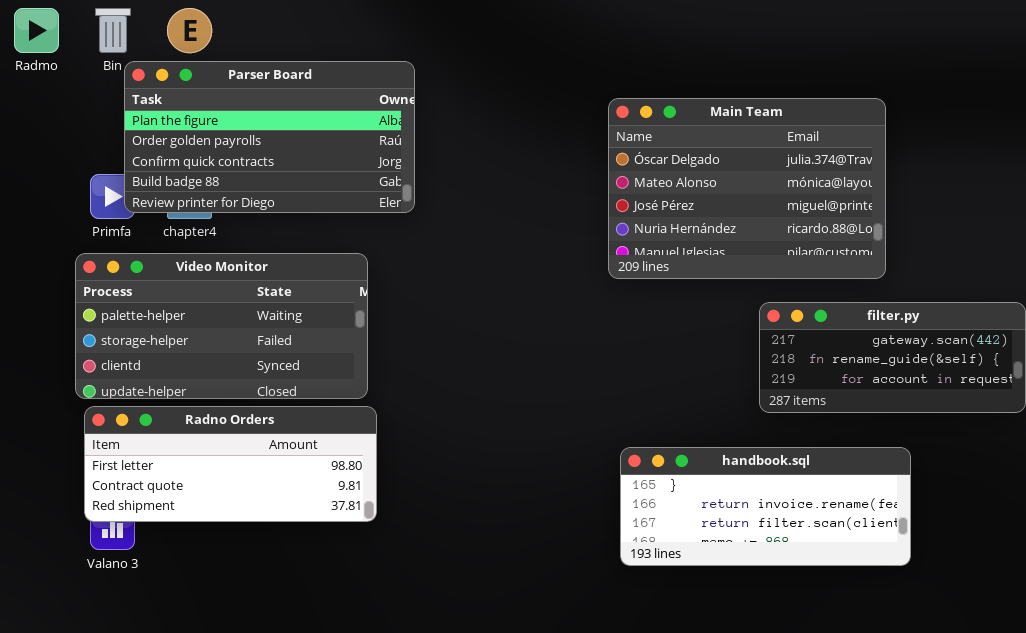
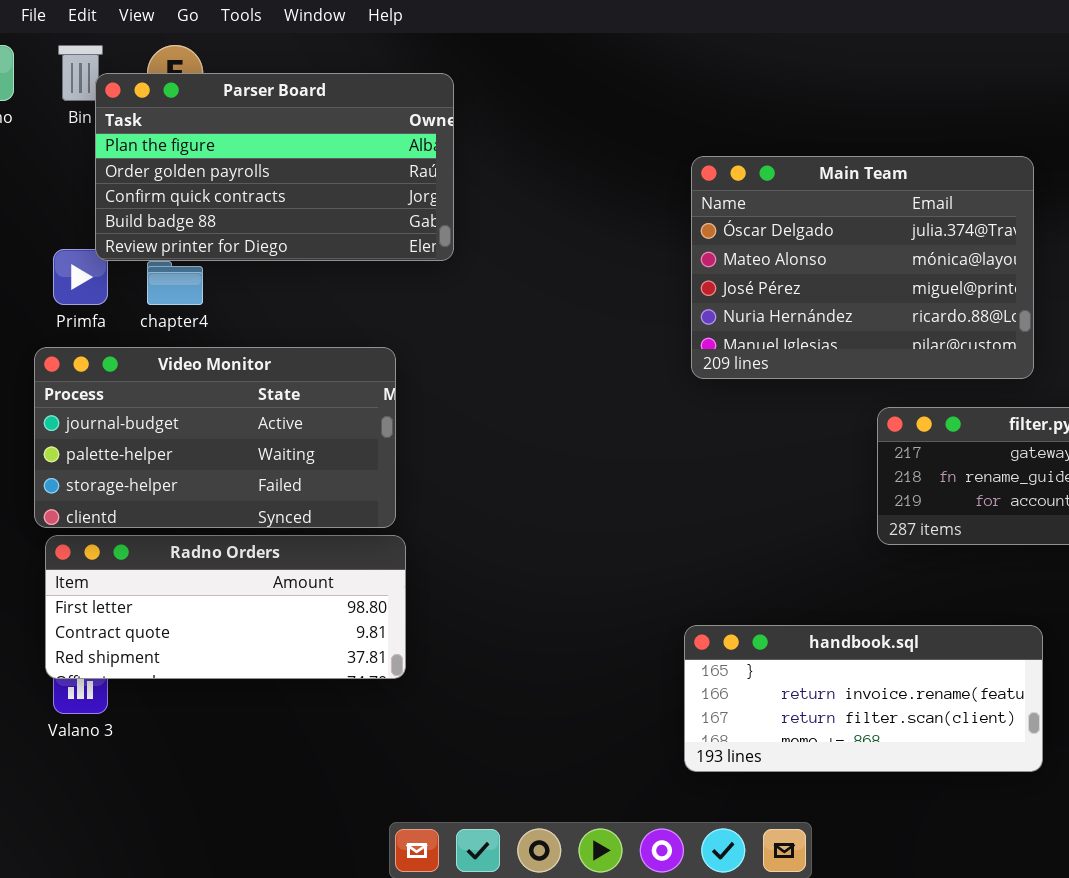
Parser Board: [124,61,415,213] -> [95,73,454,261], moved
Video Monitor: [75,253,368,399] -> [34,347,396,528], scrolled up 1 row
handbook.sql: [620,447,911,566] -> [684,625,1043,772], moved

